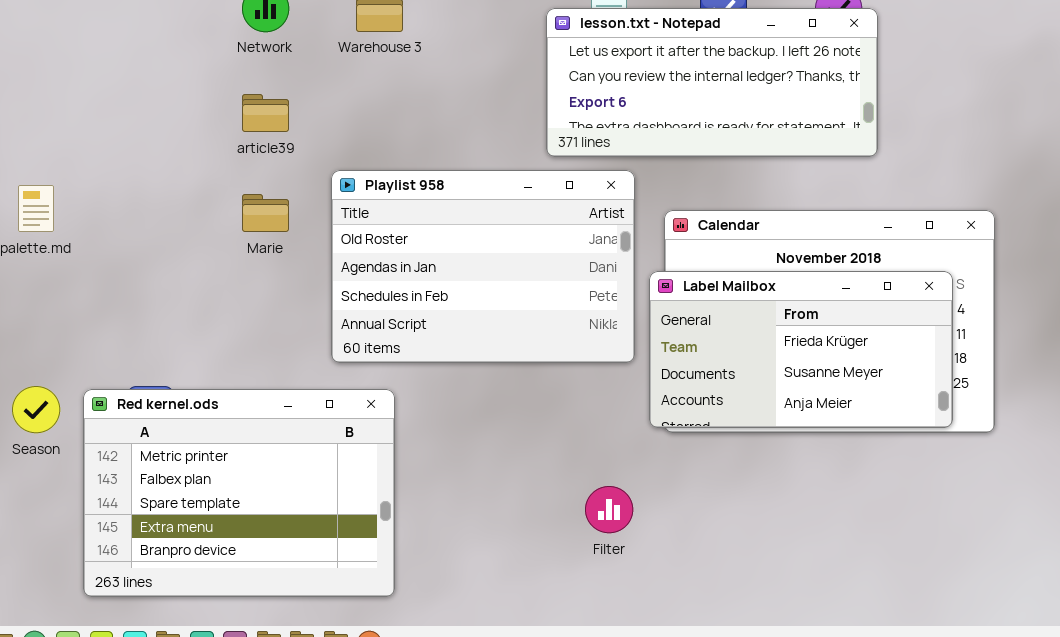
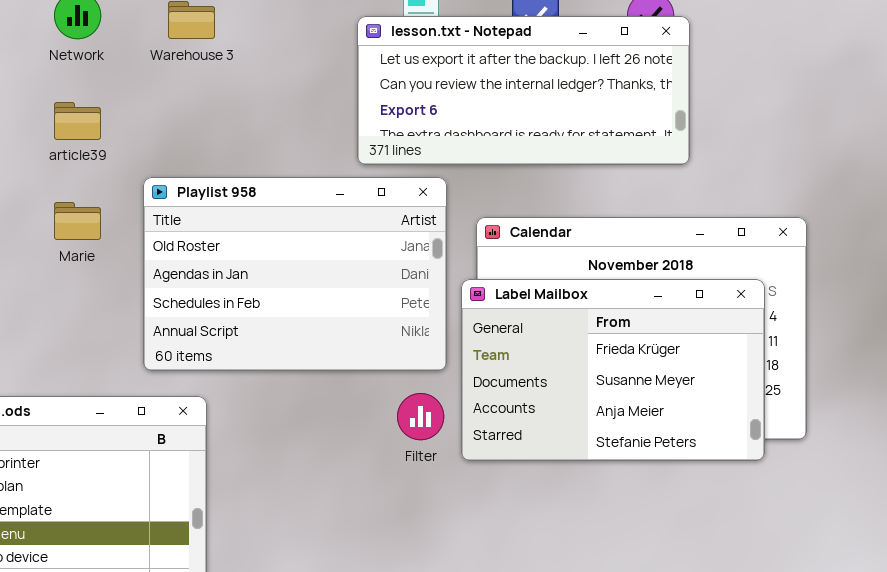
Label Mailbox: [649,271,953,428] -> [461,279,765,461], resized
Filter: [585,486,633,533] -> [397,393,444,440], moved

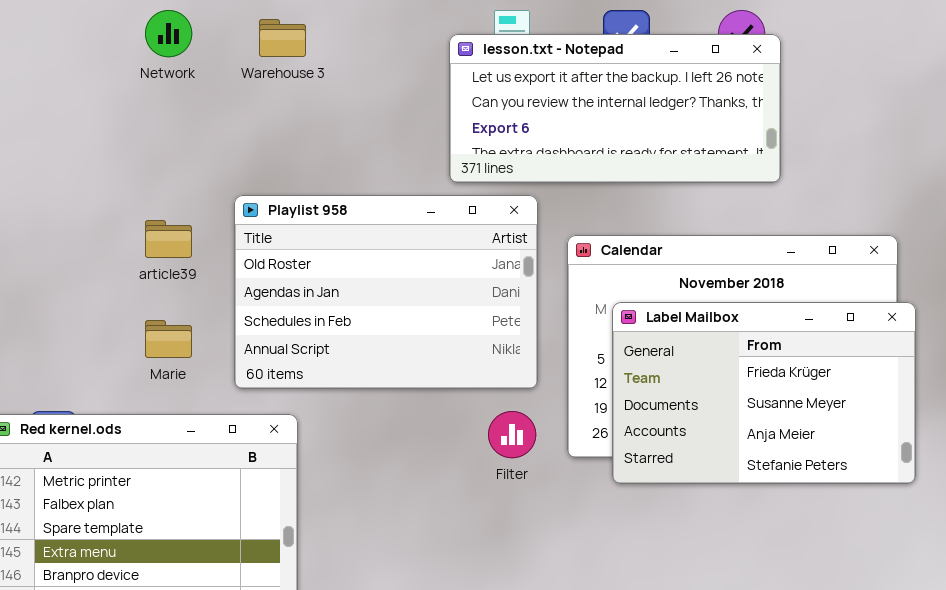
article39: [54,102,101,140] -> [145,220,192,258], moved
Marie: [54,202,101,240] -> [145,320,192,358], moved
Label Mailbox: [461,279,765,461] -> [612,302,916,484], moved

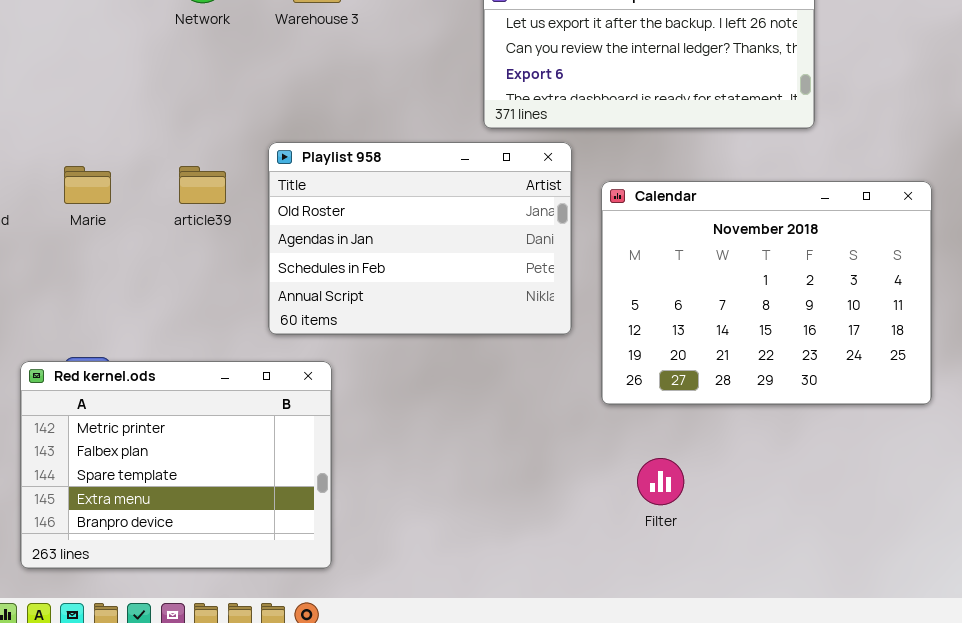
Label Mailbox: [612,302,916,484] -> none, closed
Marie: [145,320,192,358] -> [64,166,111,204], moved
Filter: [488,411,536,458] -> [637,458,684,505], moved

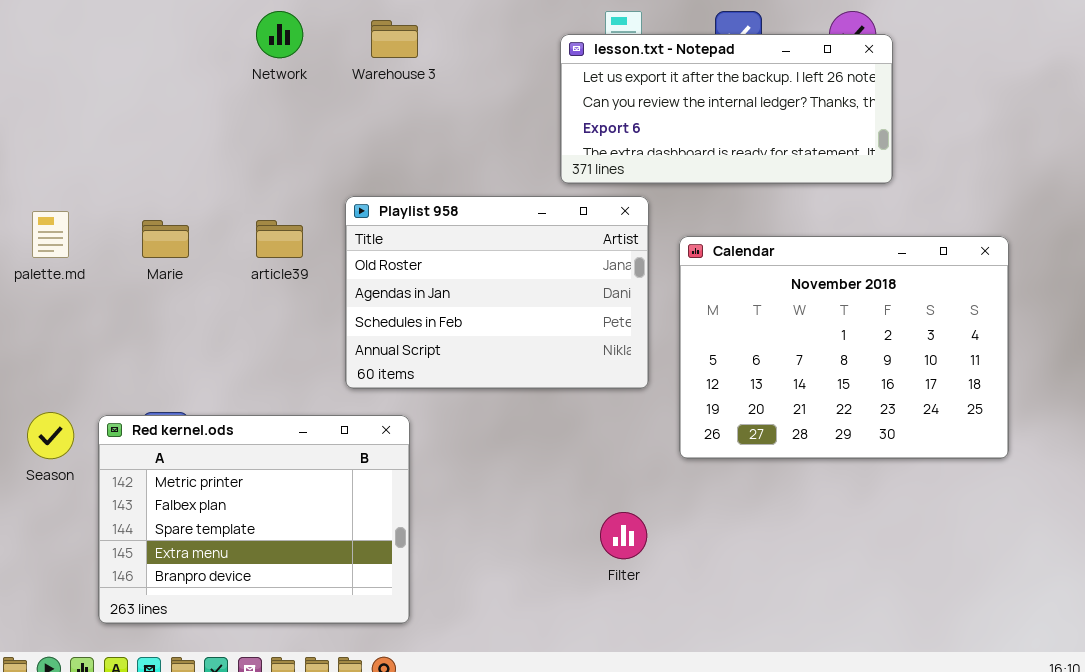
Filter: [637,458,684,505] -> [600,512,647,559], moved

